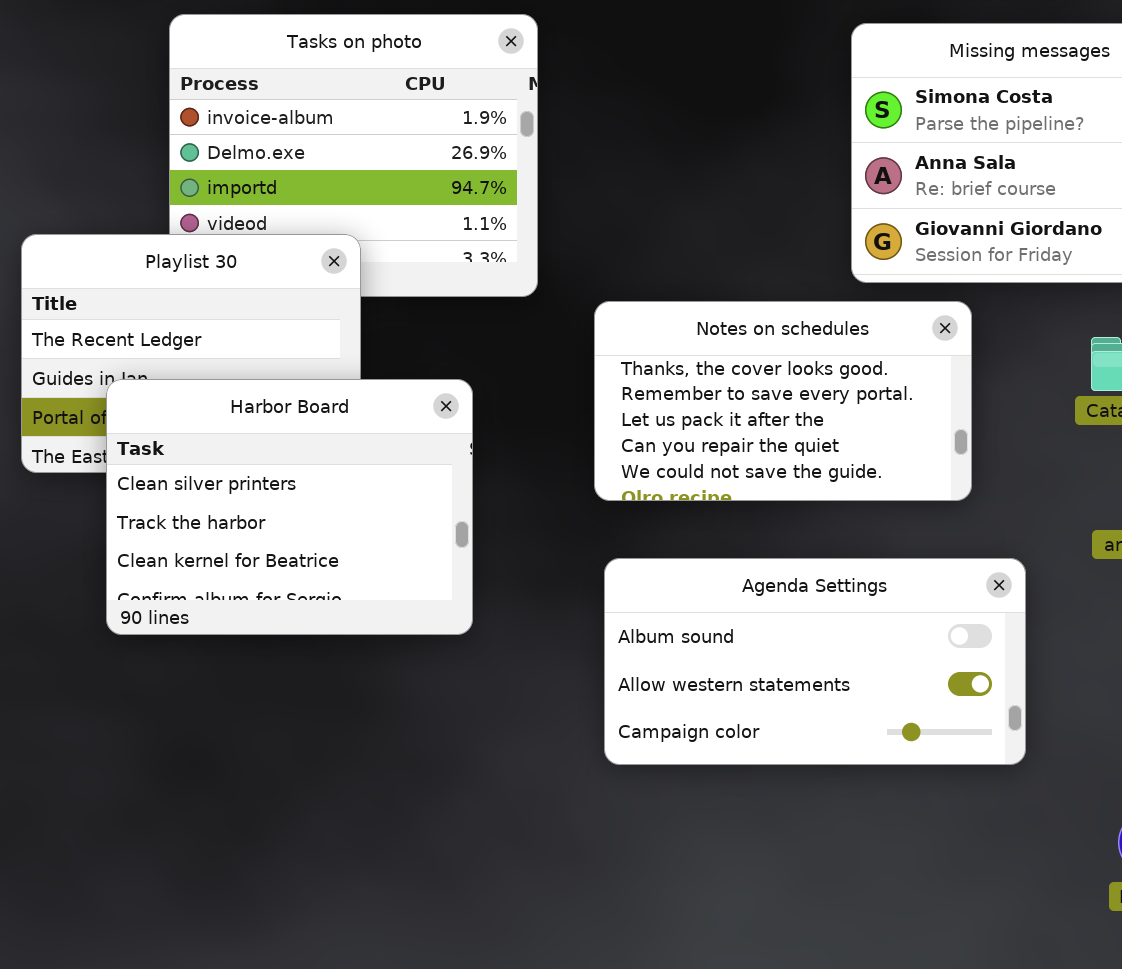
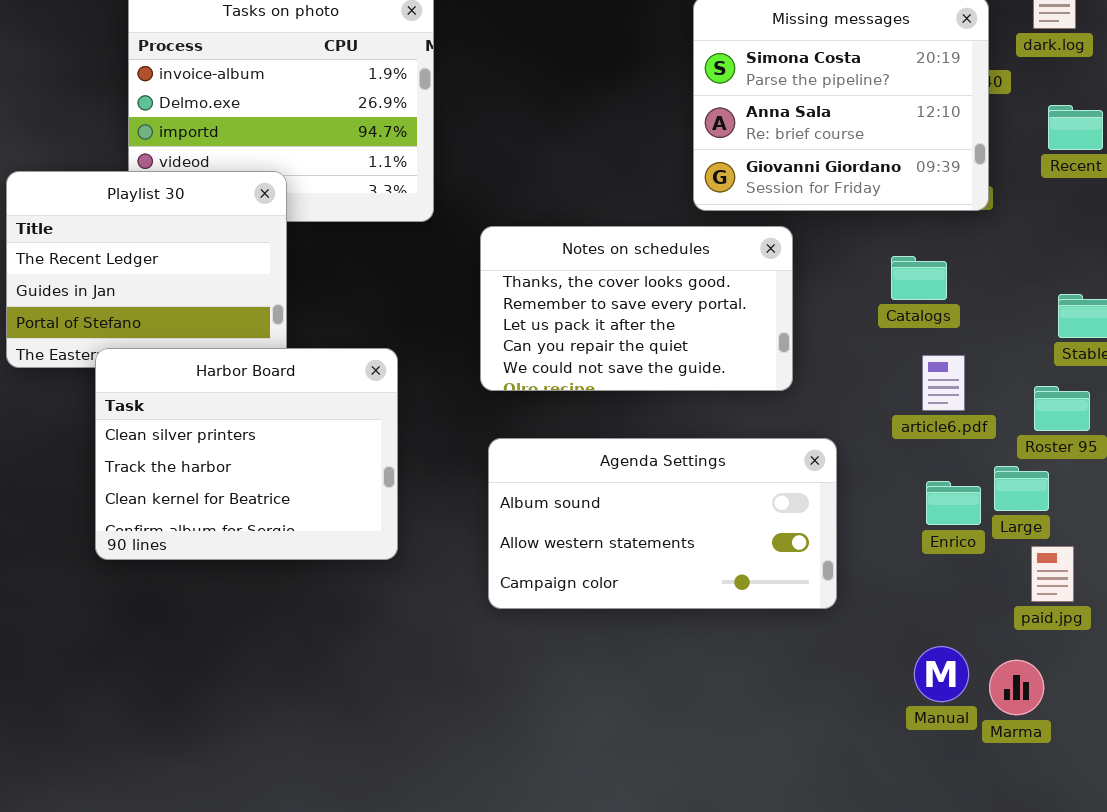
Harbor Board: [106,379,473,635] -> [95,348,398,560], moved

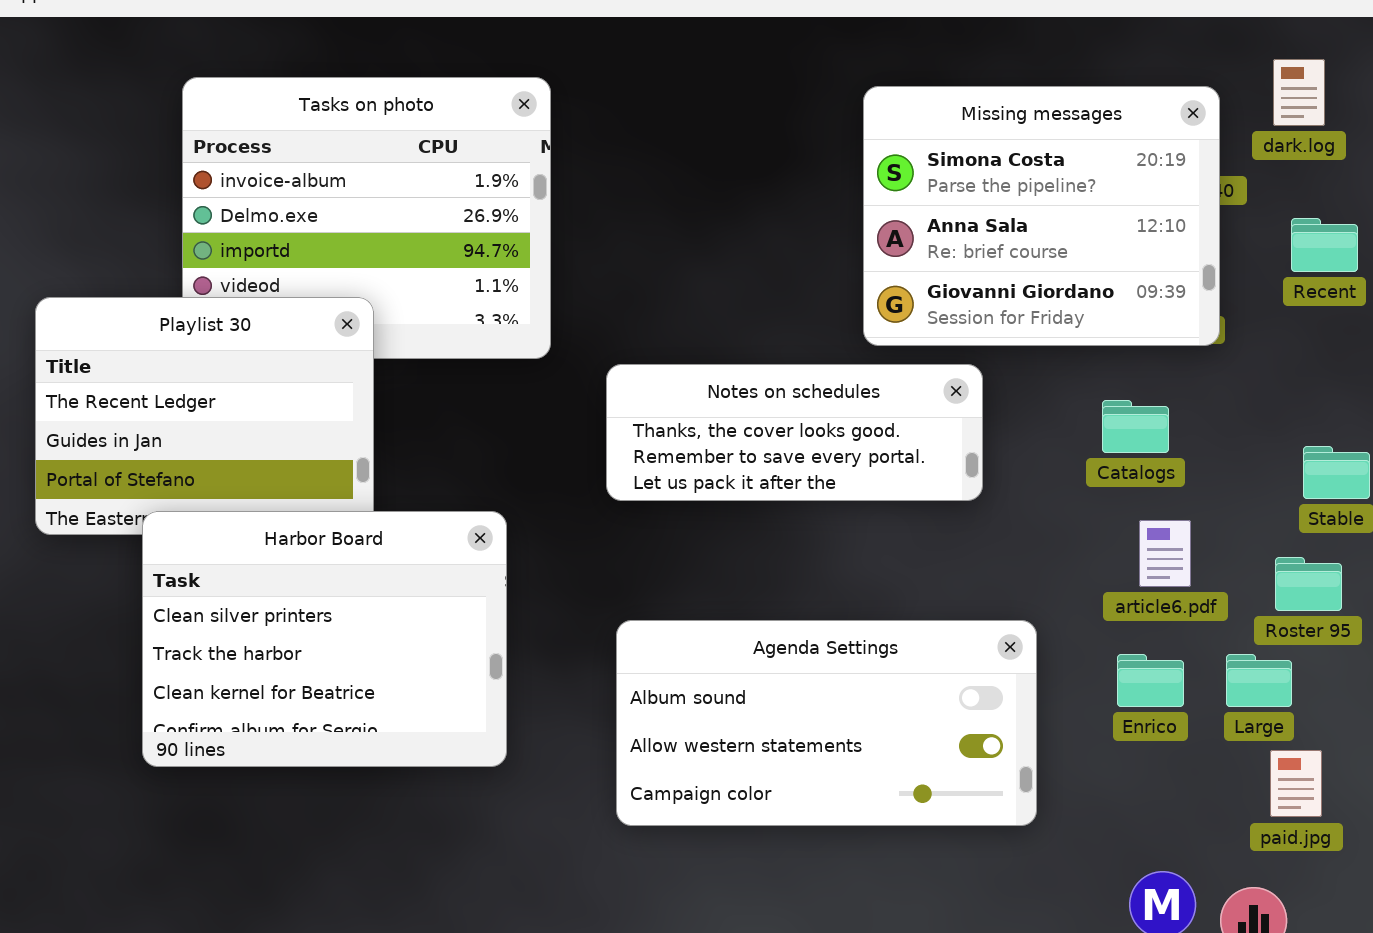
Notes on schedules: [480,226,793,391] -> [606,364,983,501], resized
Enrico: [926,481,981,525] -> [1117,654,1184,707], moved

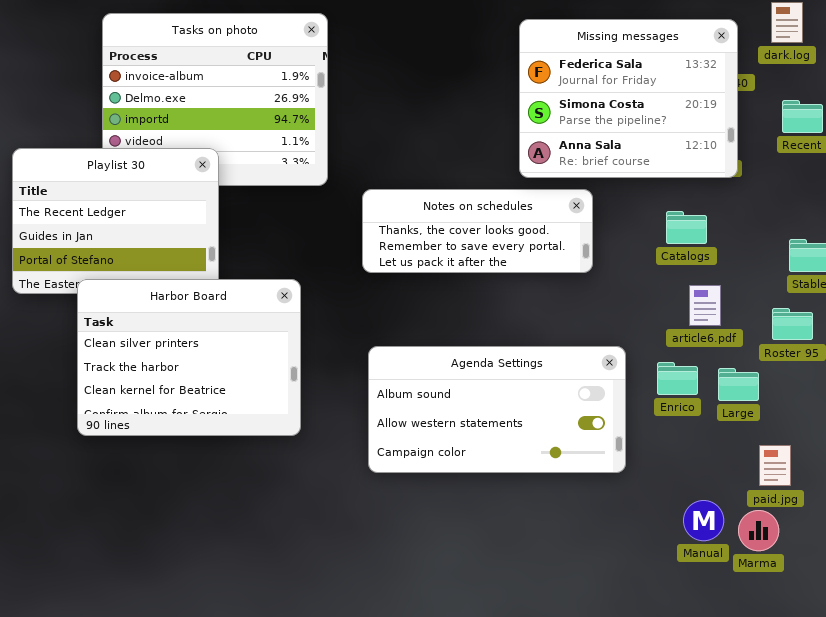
Missing messages: [863,86,1220,346] -> [519,19,738,178], scrolled up 1 row
Enrico: [1117,654,1184,707] -> [657,362,698,395], moved
Large: [1226,654,1292,707] -> [718,368,759,401], moved
paid.jpg: [1270,750,1322,817] -> [759,445,791,486], moved

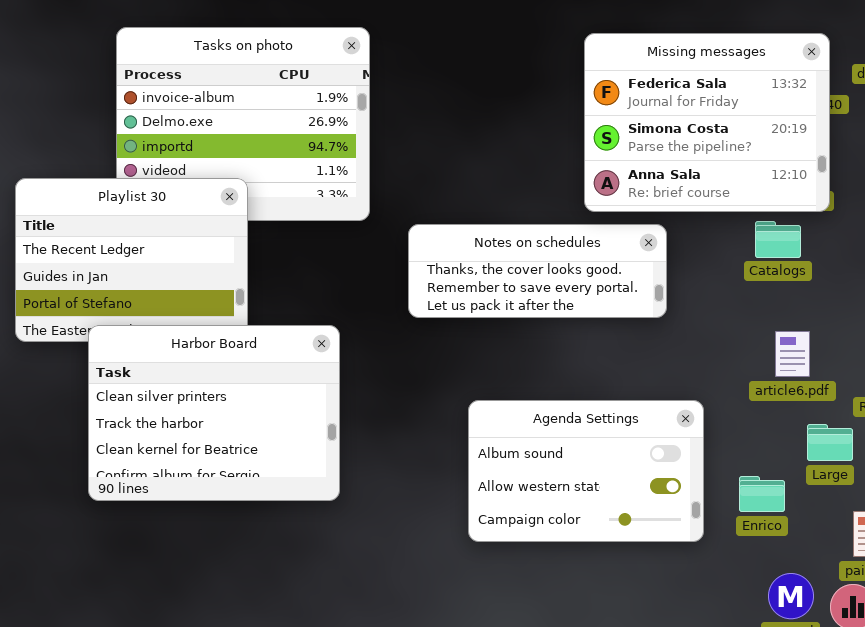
Catalogs: [666,211,707,244] -> [755,221,801,258], moved
Agenda Settings: [368,346,626,473] -> [468,400,704,542], resized
Enrico: [657,362,698,395] -> [739,476,785,512], moved

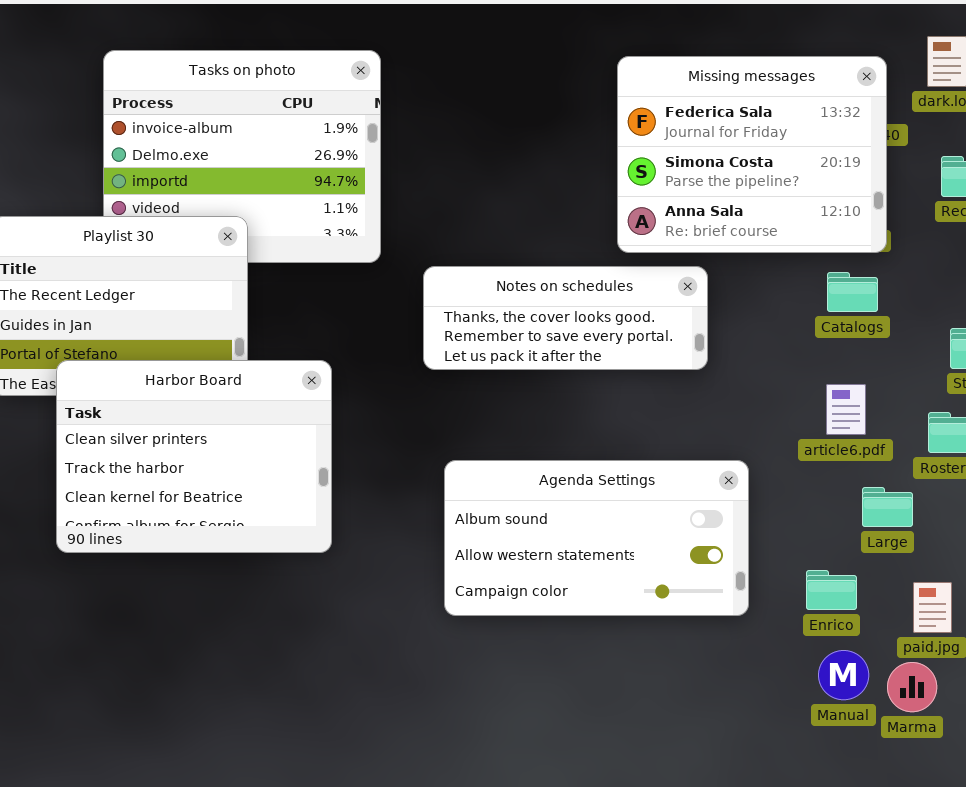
Catalogs: [755,221,801,258] -> [827,272,878,312], moved
Harbor Board: [88,325,340,501] -> [56,360,332,553], moved
Agenda Settings: [468,400,704,542] -> [444,460,749,616], resized
Enrico: [739,476,785,512] -> [806,570,857,610], moved

